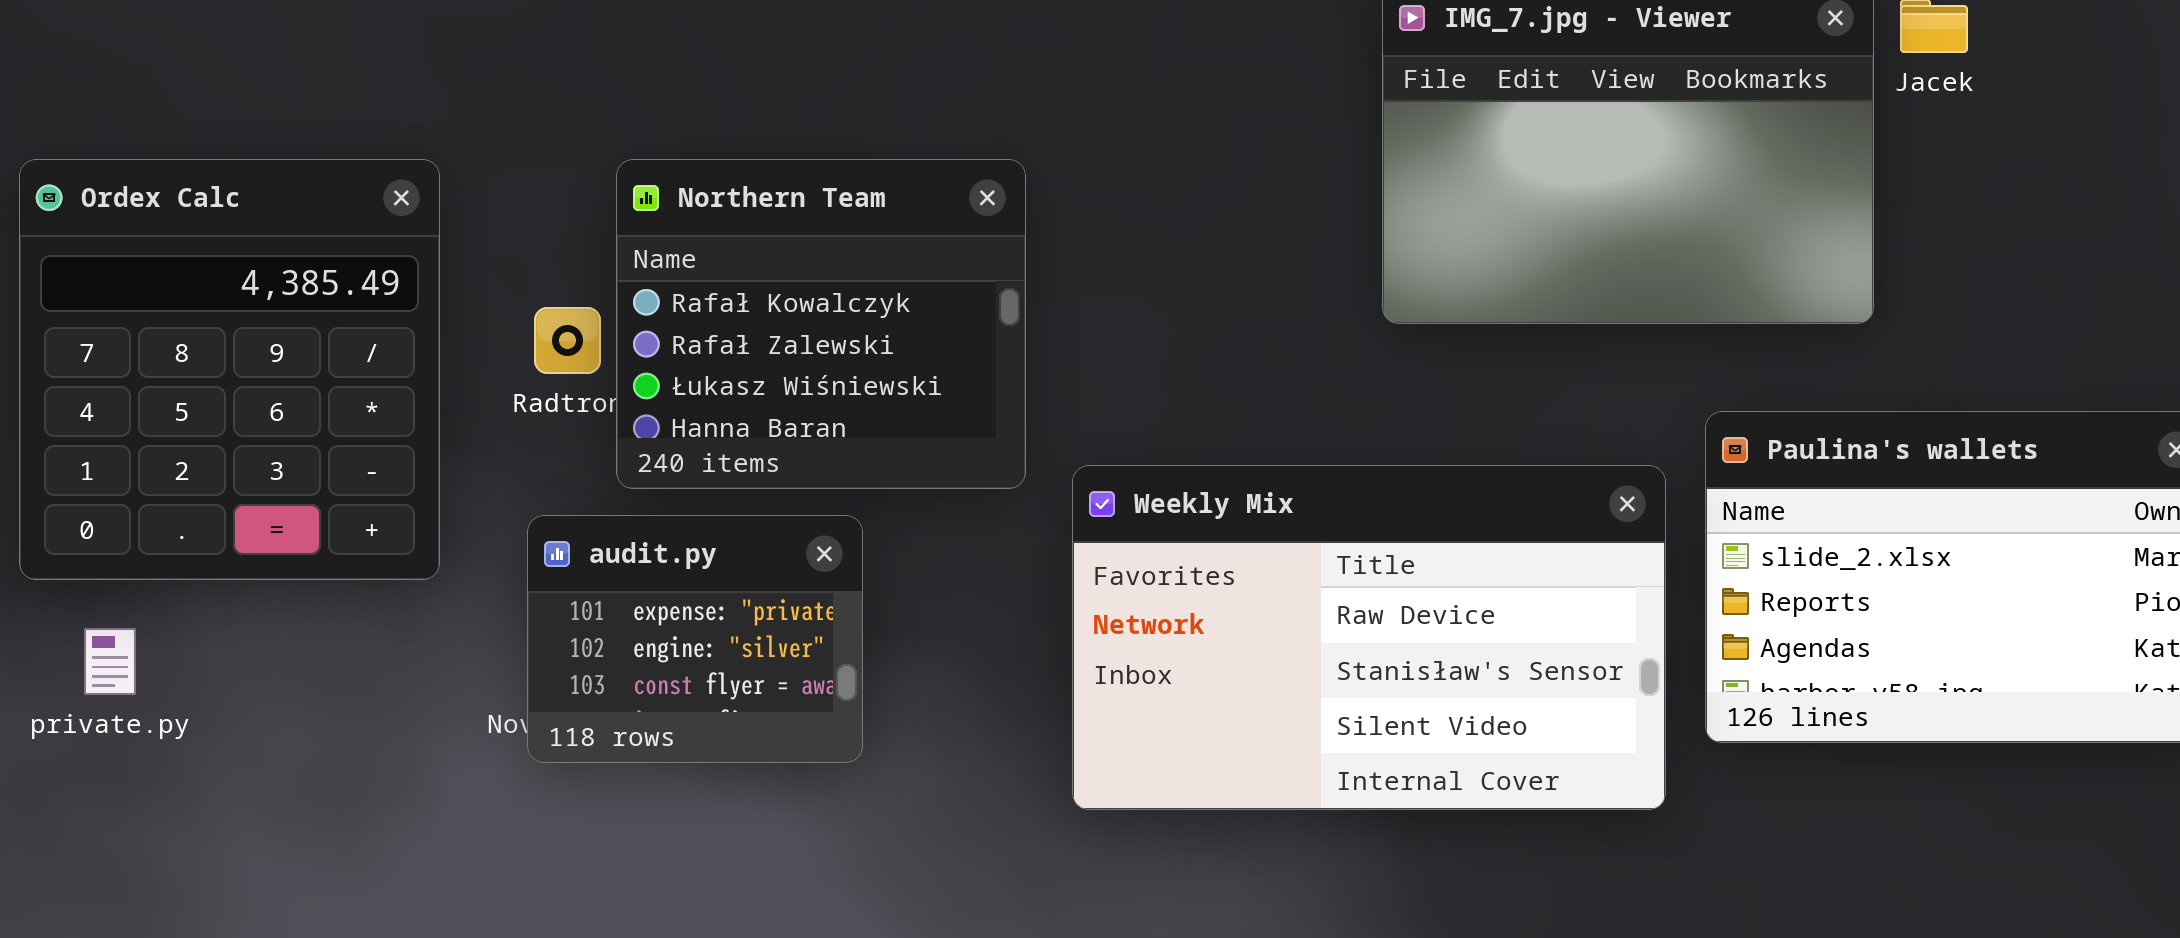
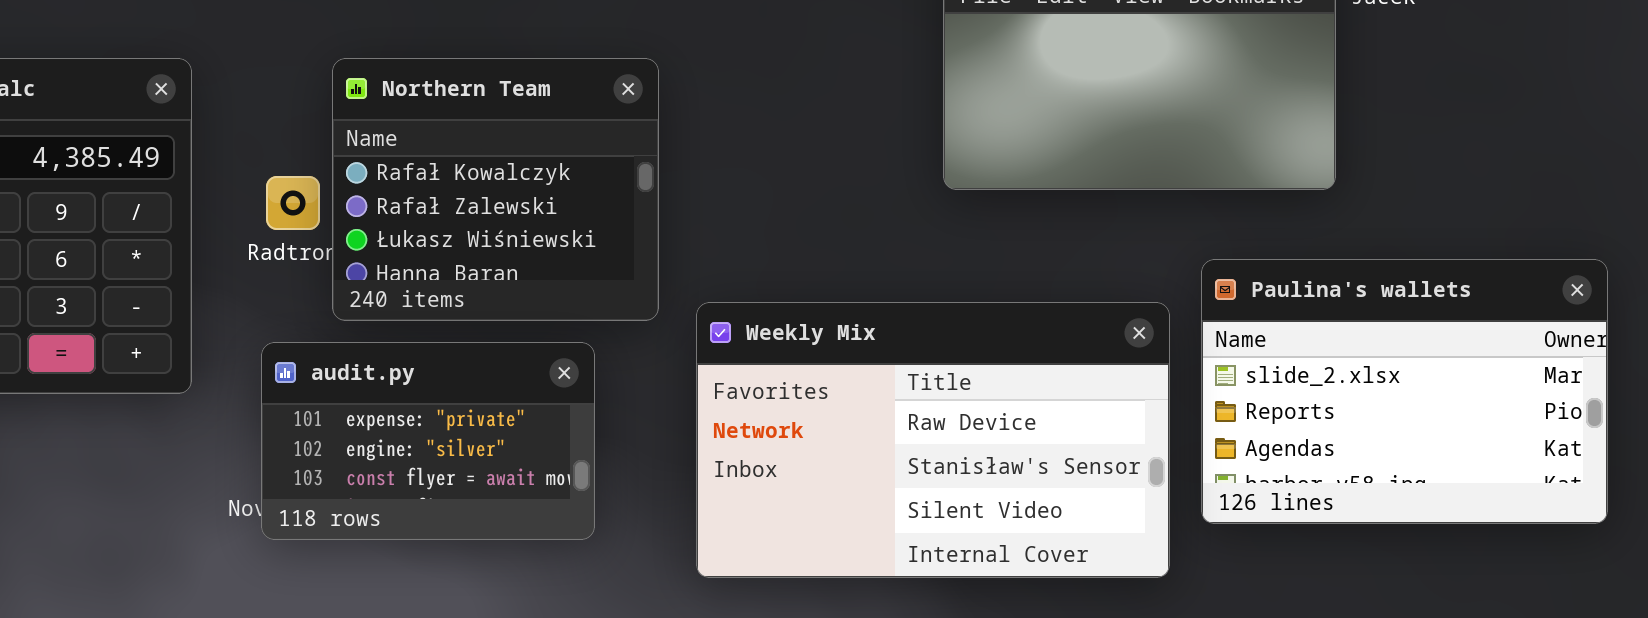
audit.py: [527,515,863,763] -> [261,342,595,540], resized

